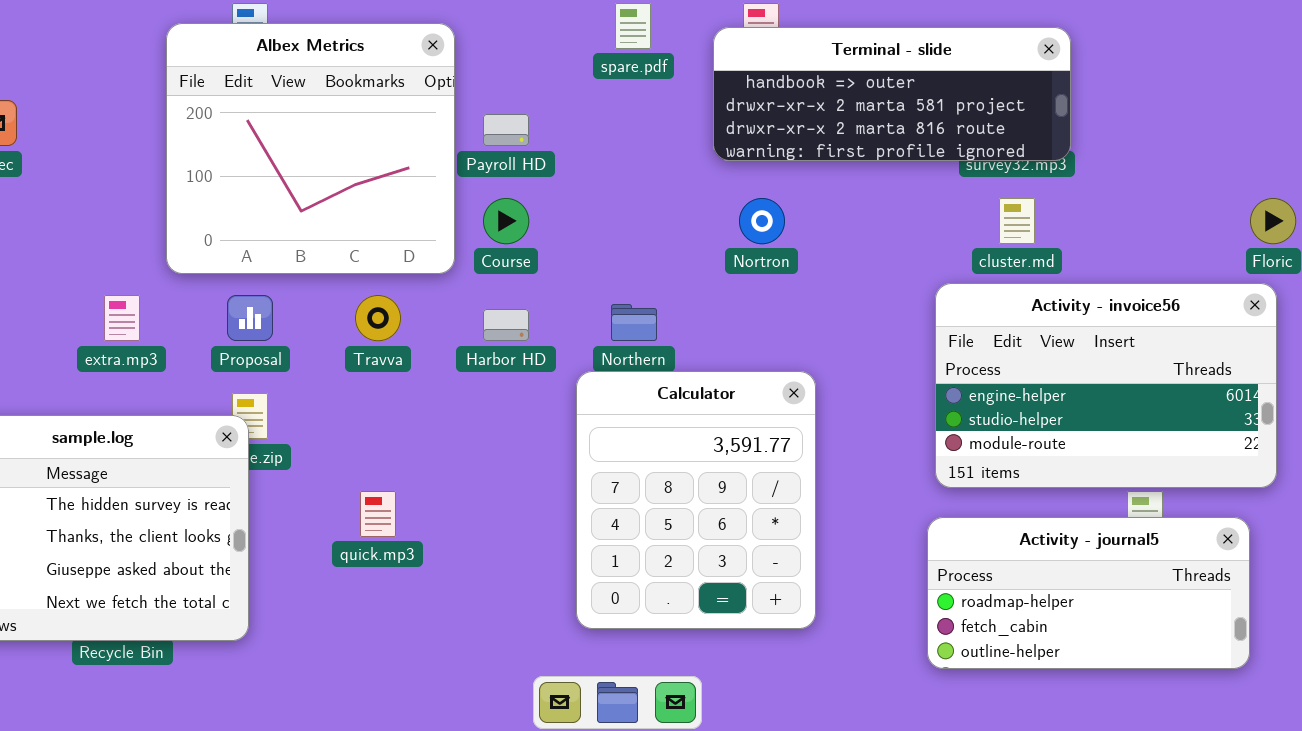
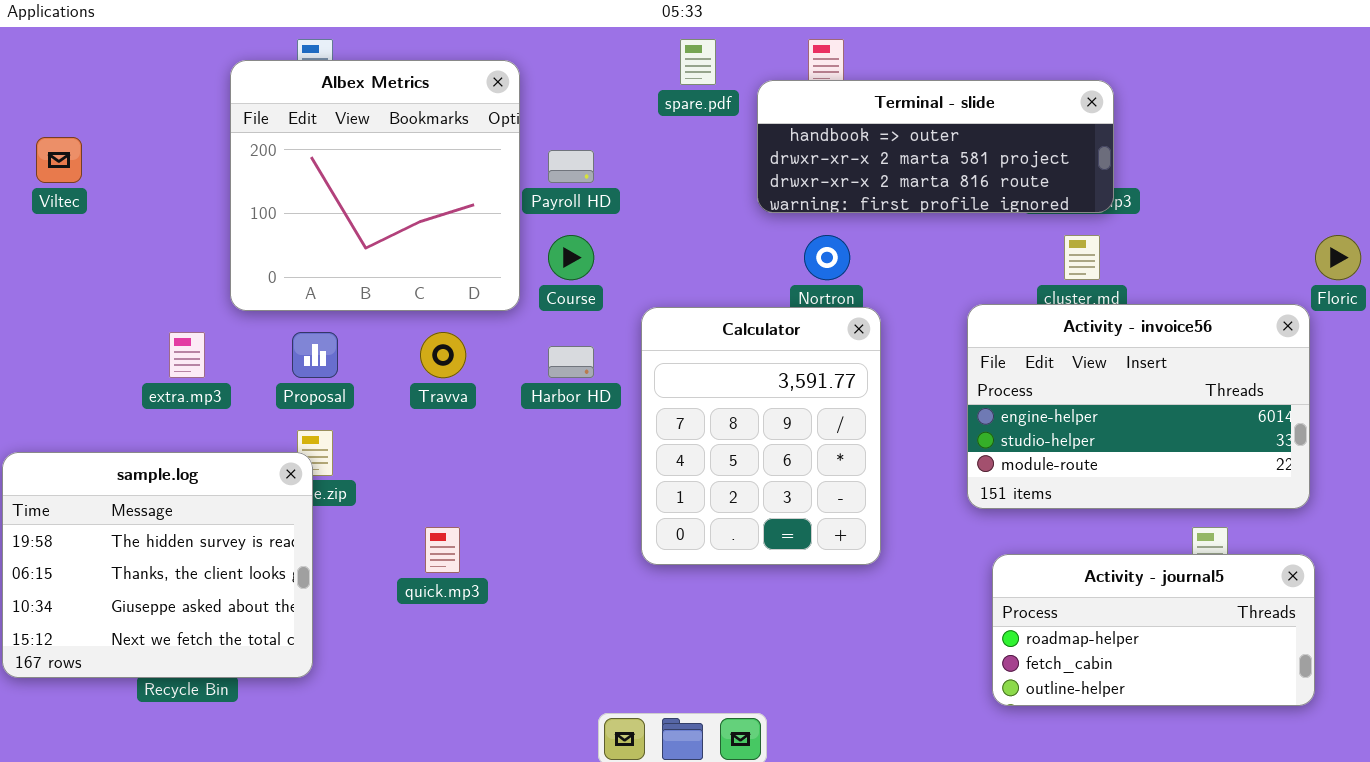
Terminal - slide: [713,27,1071,161] -> [757,80,1114,213], moved
Activity - invoice56: [935,283,1277,488] -> [967,304,1310,509], moved
Calculator: [576,371,816,629] -> [641,307,881,565], moved

